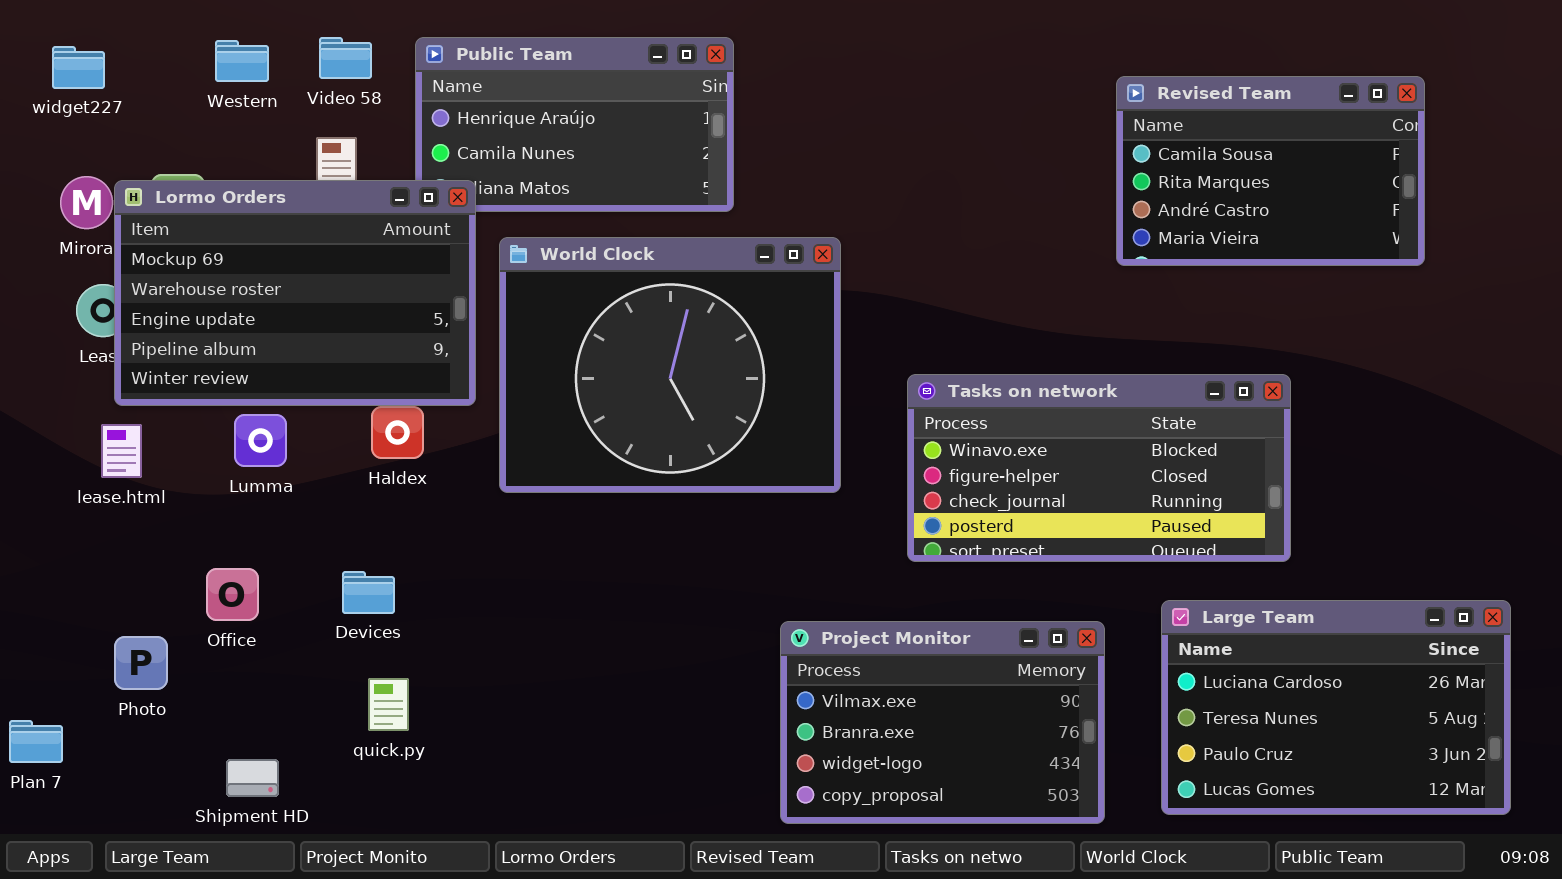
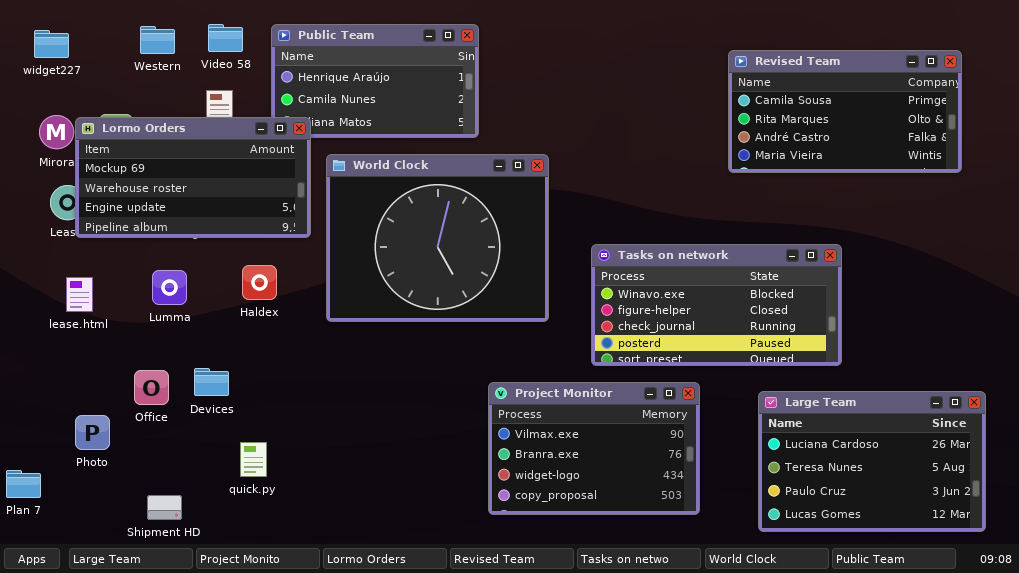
Revised Team: [1116,76,1425,266] -> [728,50,962,173], resized
Lormo Orders: [114,180,476,406] -> [75,117,311,238], resized
Devices: [342,571,395,614] -> [194,368,229,396], moved
Project Monitor: [780,621,1105,824] -> [488,382,700,515], moved

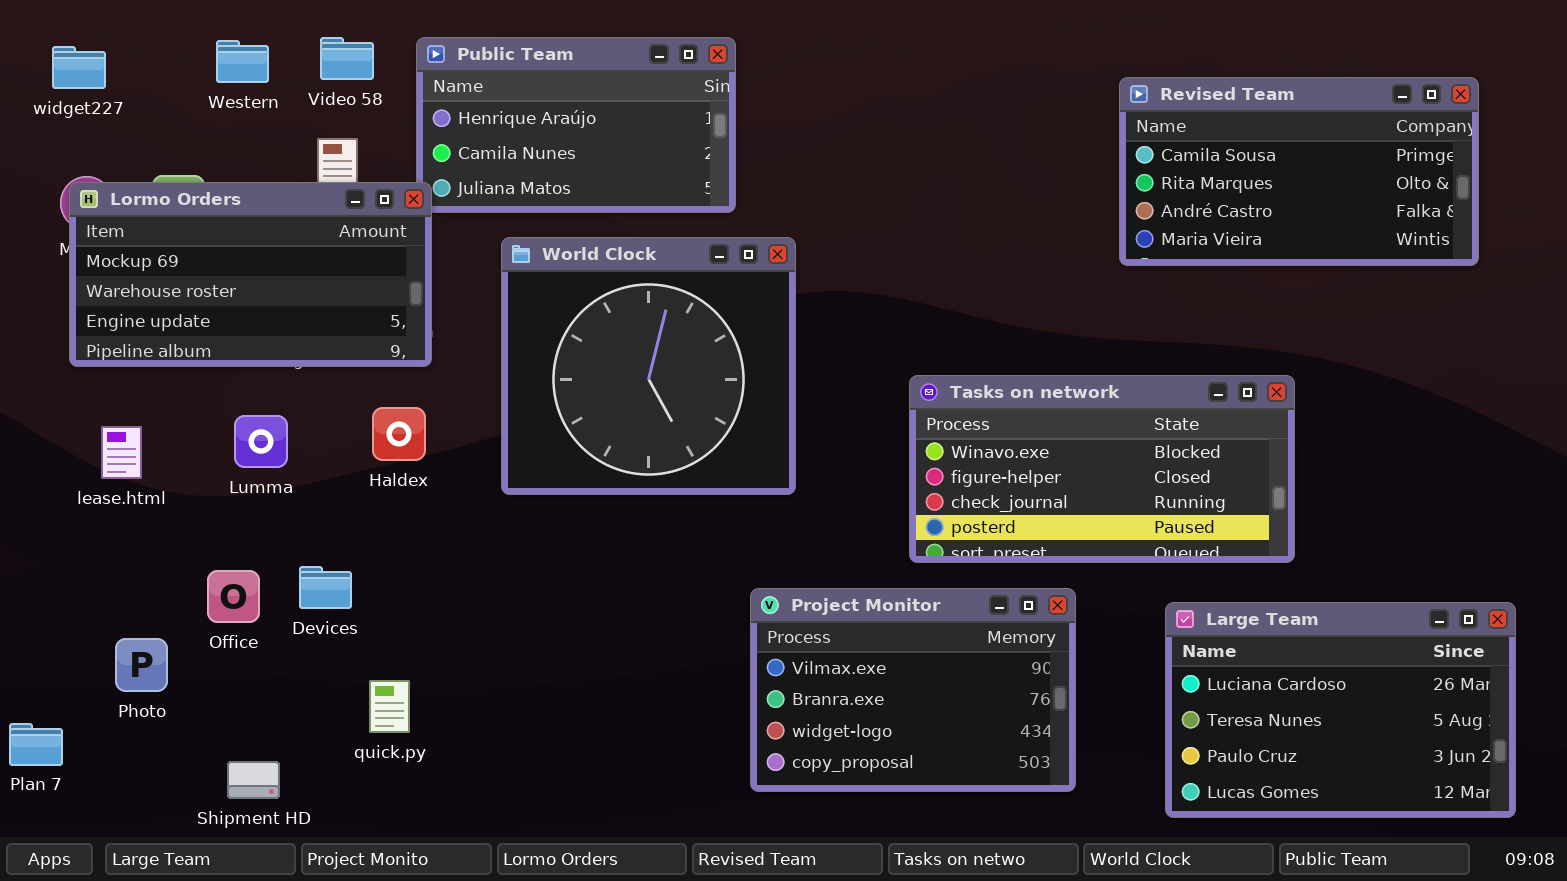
Lormo Orders: [75,117,311,238] -> [69,182,432,367], moved
World Clock: [326,154,549,322] -> [501,237,796,495], resized

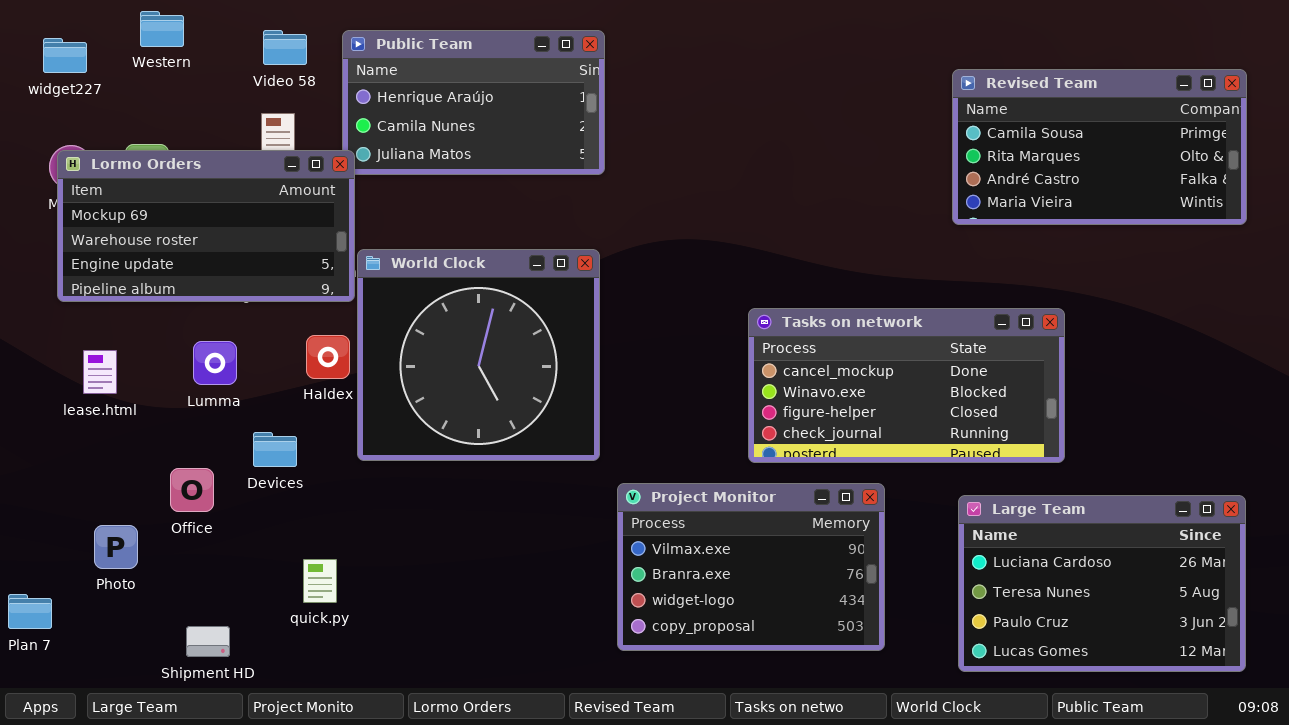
Western: [216,40,269,83] -> [140,11,184,47], moved
Revised Team: [1119,77,1479,266] -> [952,69,1247,225], moved
World Clock: [501,237,796,495] -> [357,249,600,461], moved
Tasks on network: [909,375,1295,563] -> [748,308,1065,463], scrolled up 1 row
Devices: [299,566,352,609] -> [253,432,297,467], moved

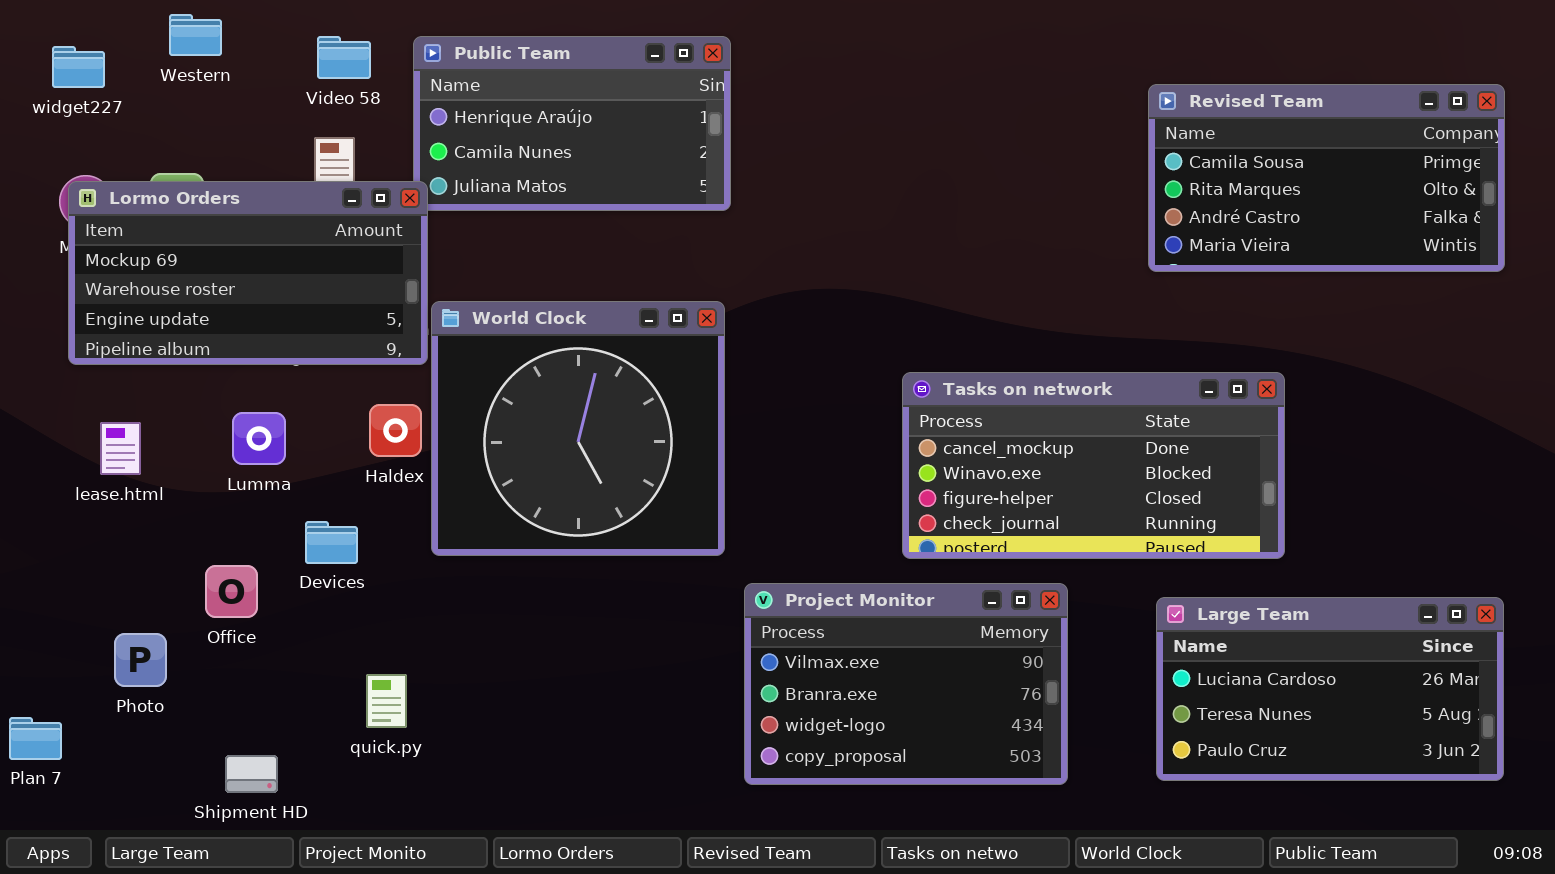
Large Team: [958,495,1246,672] -> [1156,597,1504,781], resized

